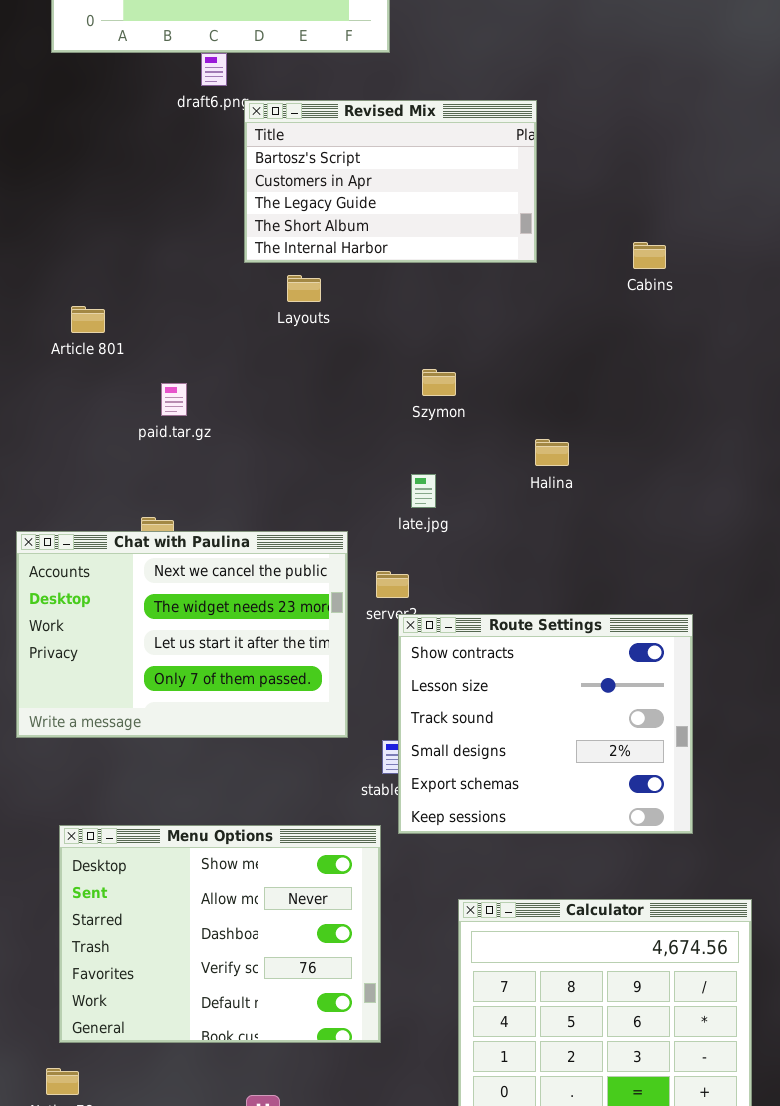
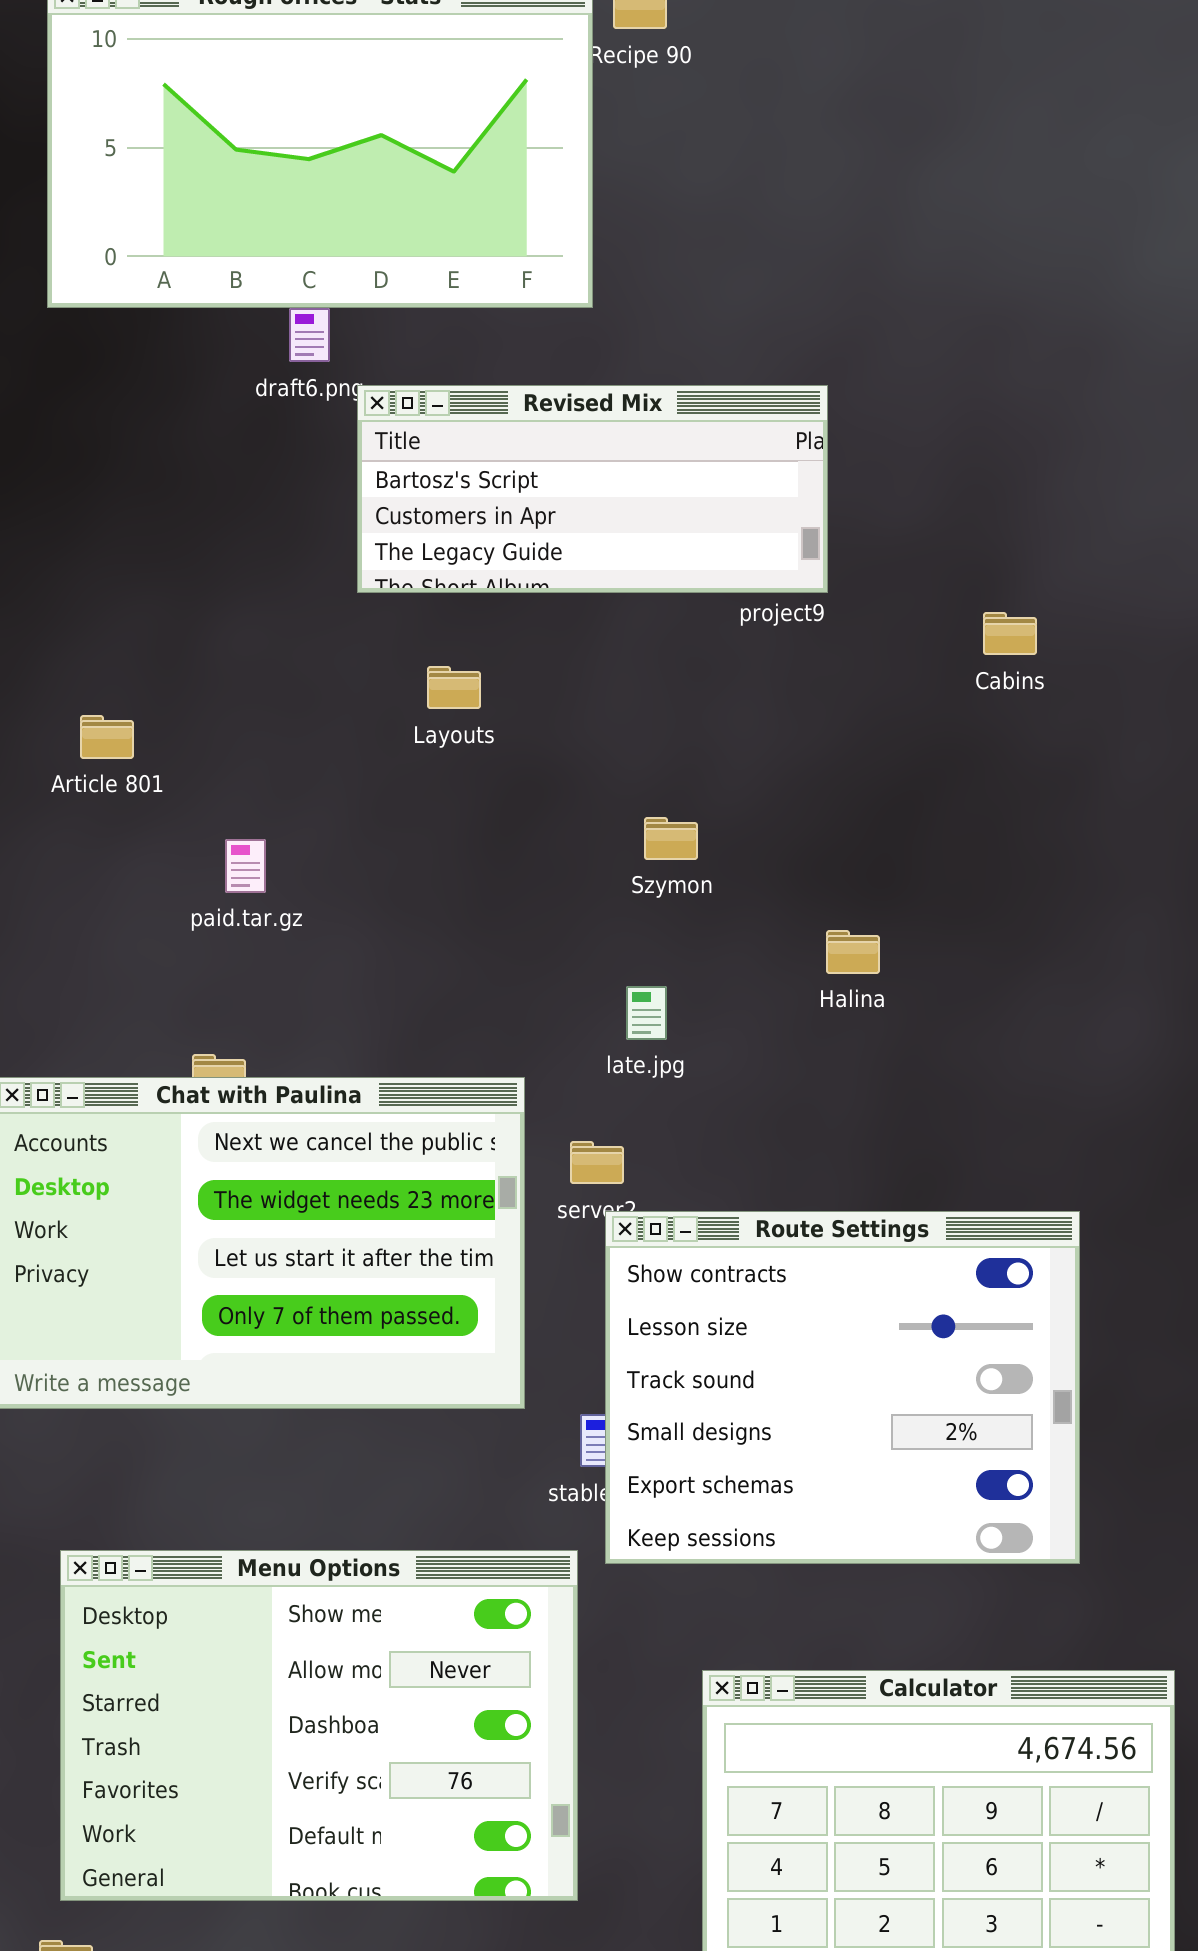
Revised Mix: [244,100,537,263] -> [357,385,828,593], resized

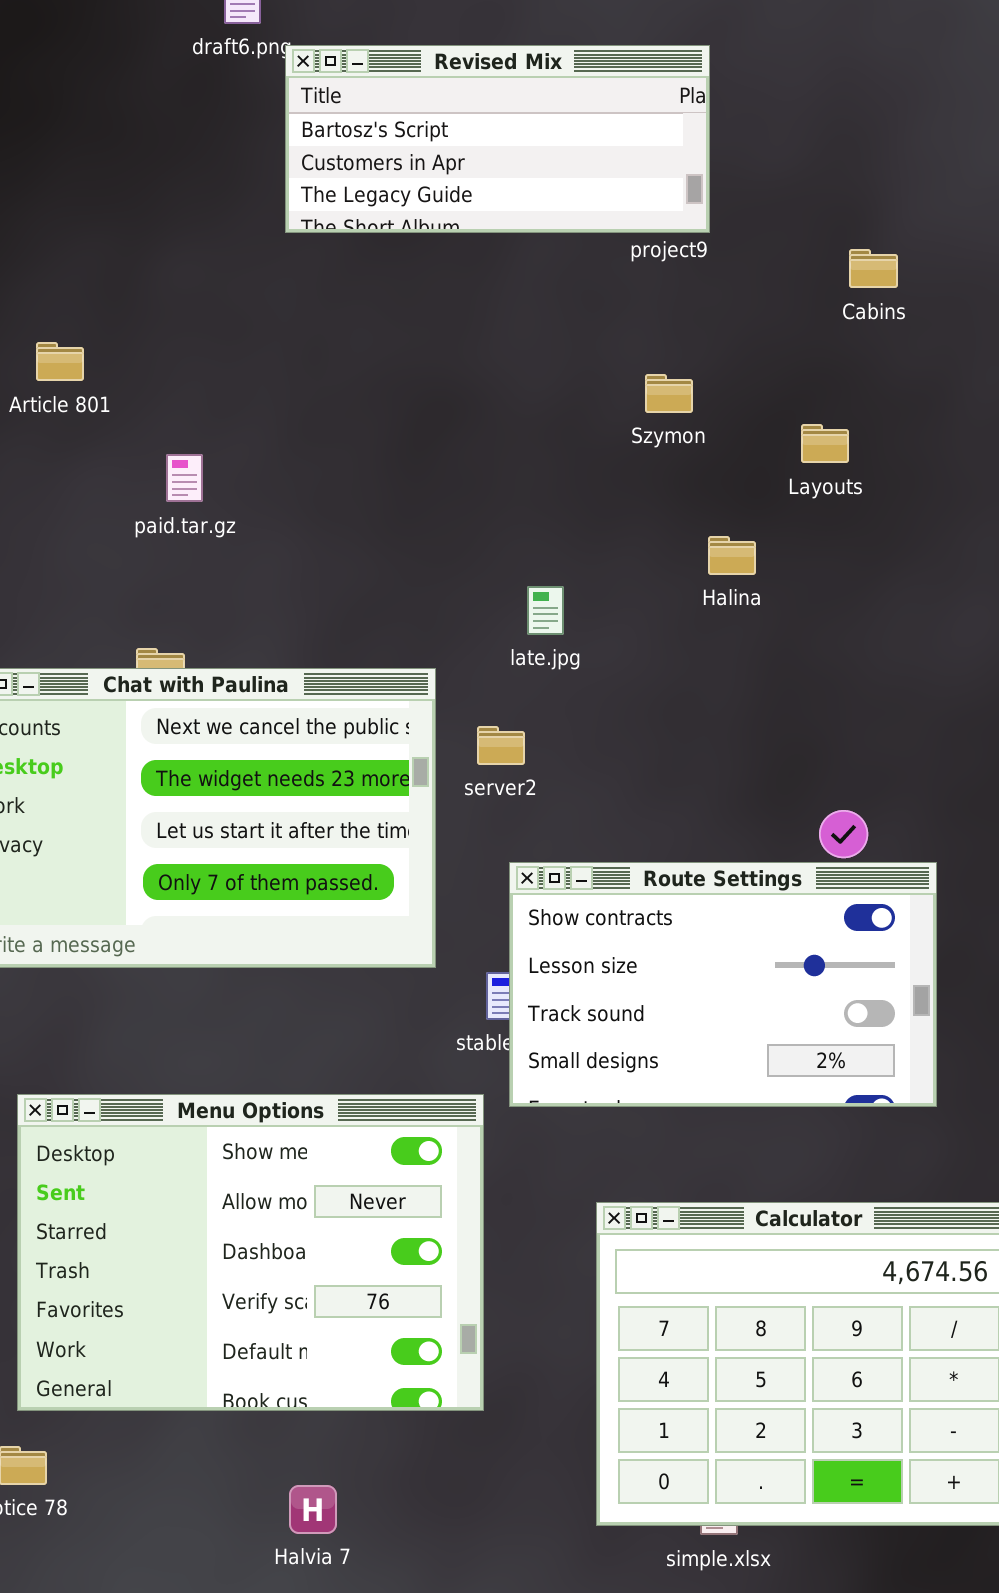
Layouts: [427,666,481,709] -> [801,424,849,463], moved
Szymon: [644,817,698,860] -> [645,374,693,413], moved
Route Settings: [605,1211,1080,1564] -> [509,862,937,1107], resized

